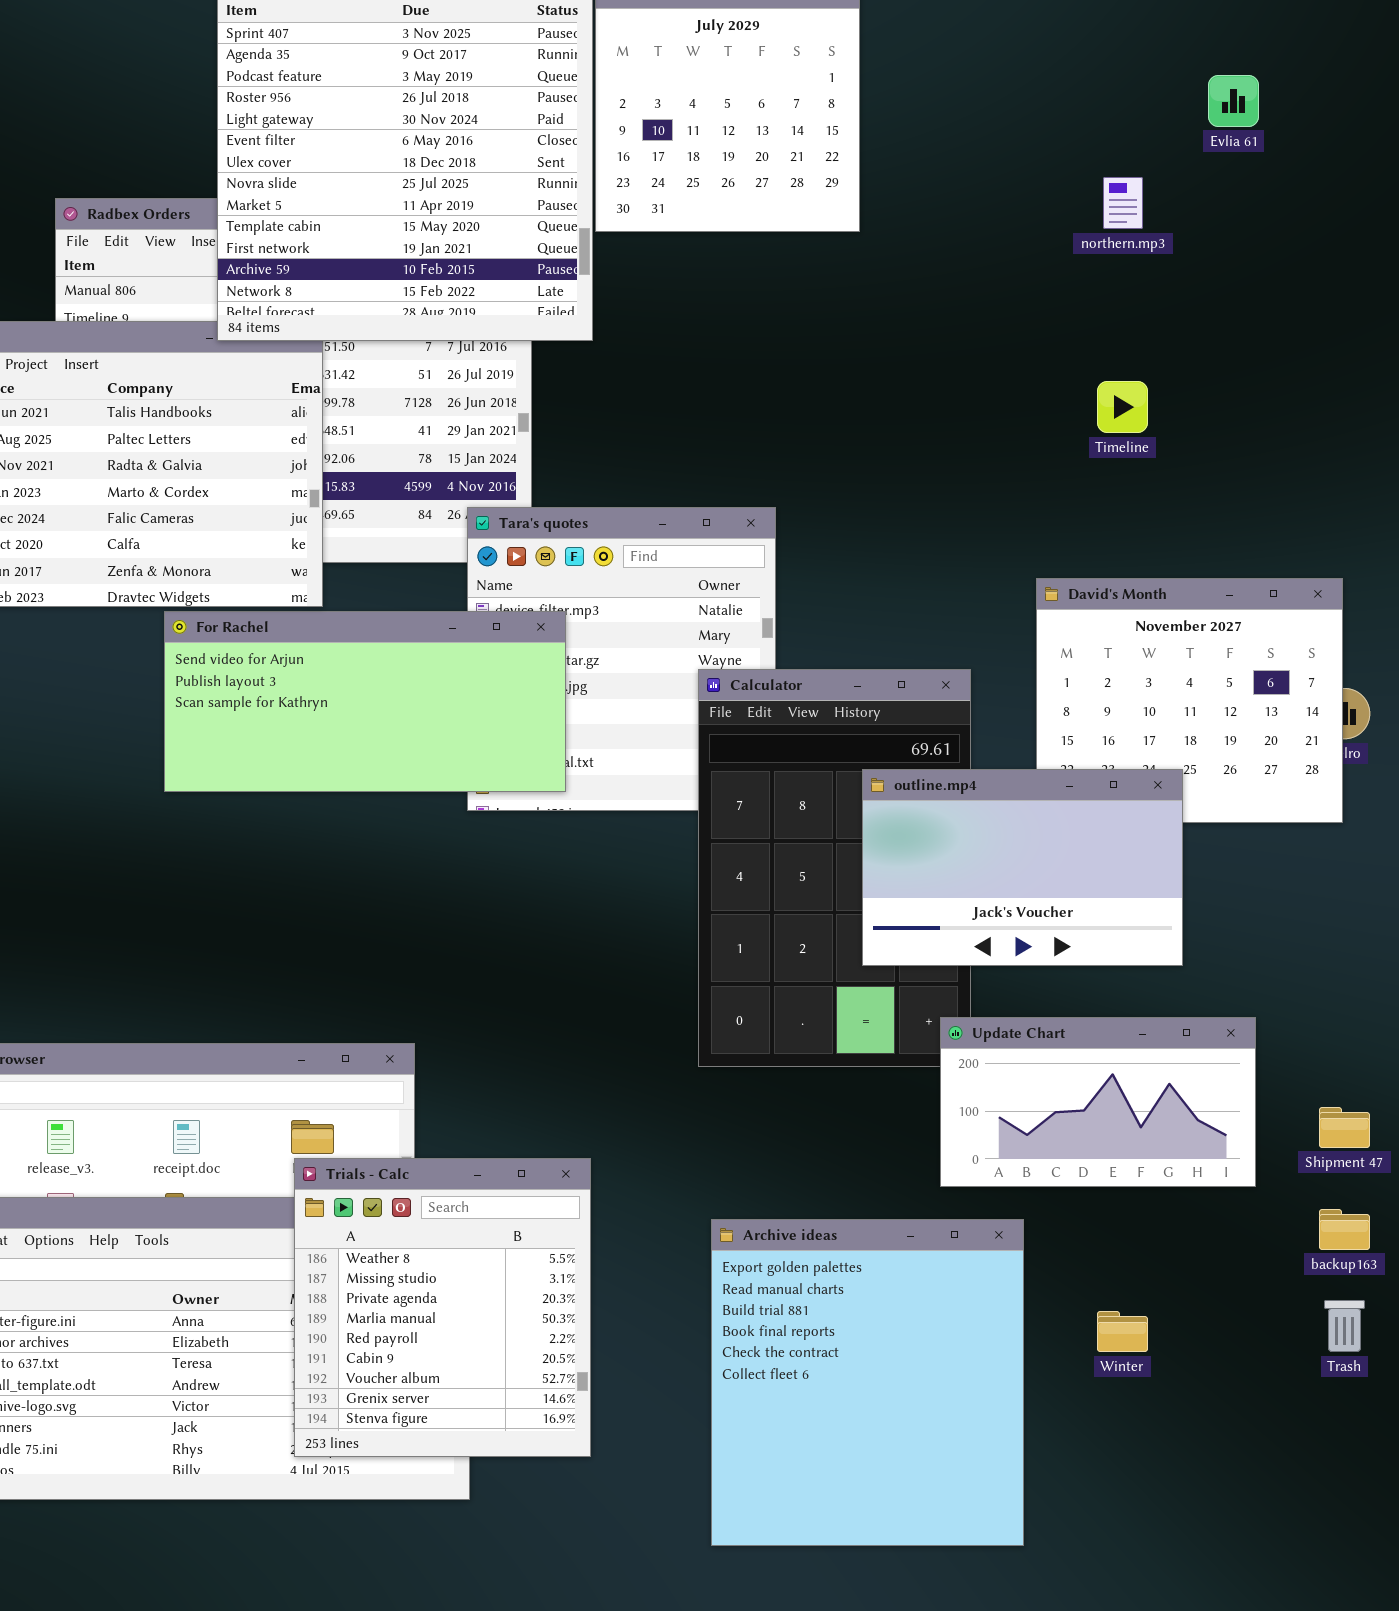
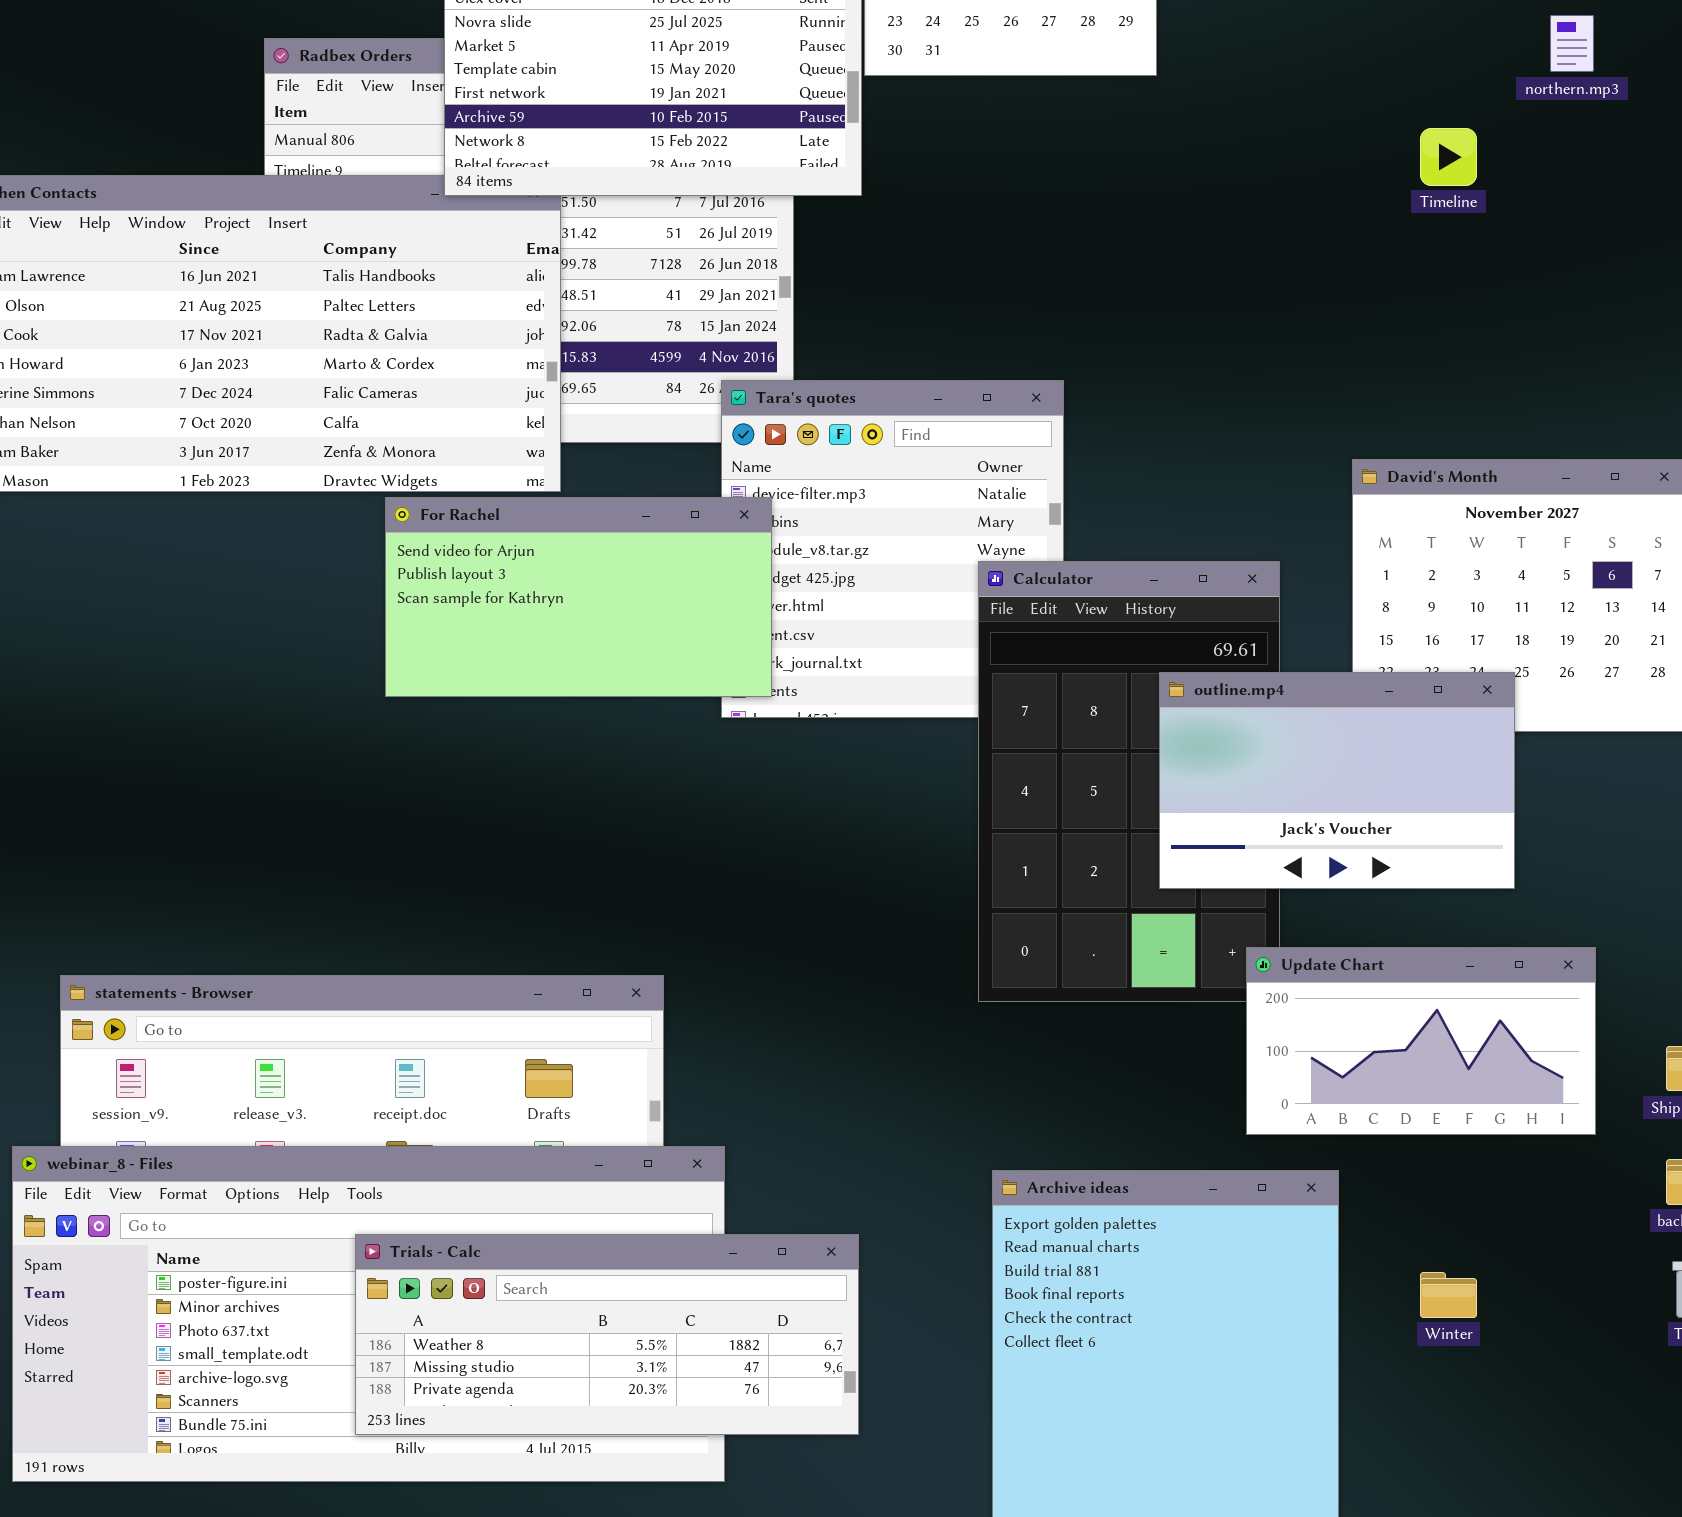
northern.mp3: [1103,177,1143,229] -> [1550,15,1594,72], moved
Timeline: [1097,381,1148,433] -> [1420,128,1477,186], moved
For Rachel: [164,611,566,792] -> [385,497,772,697], resized
Trials - Calc: [294,1158,591,1457] -> [355,1234,859,1435], resized

